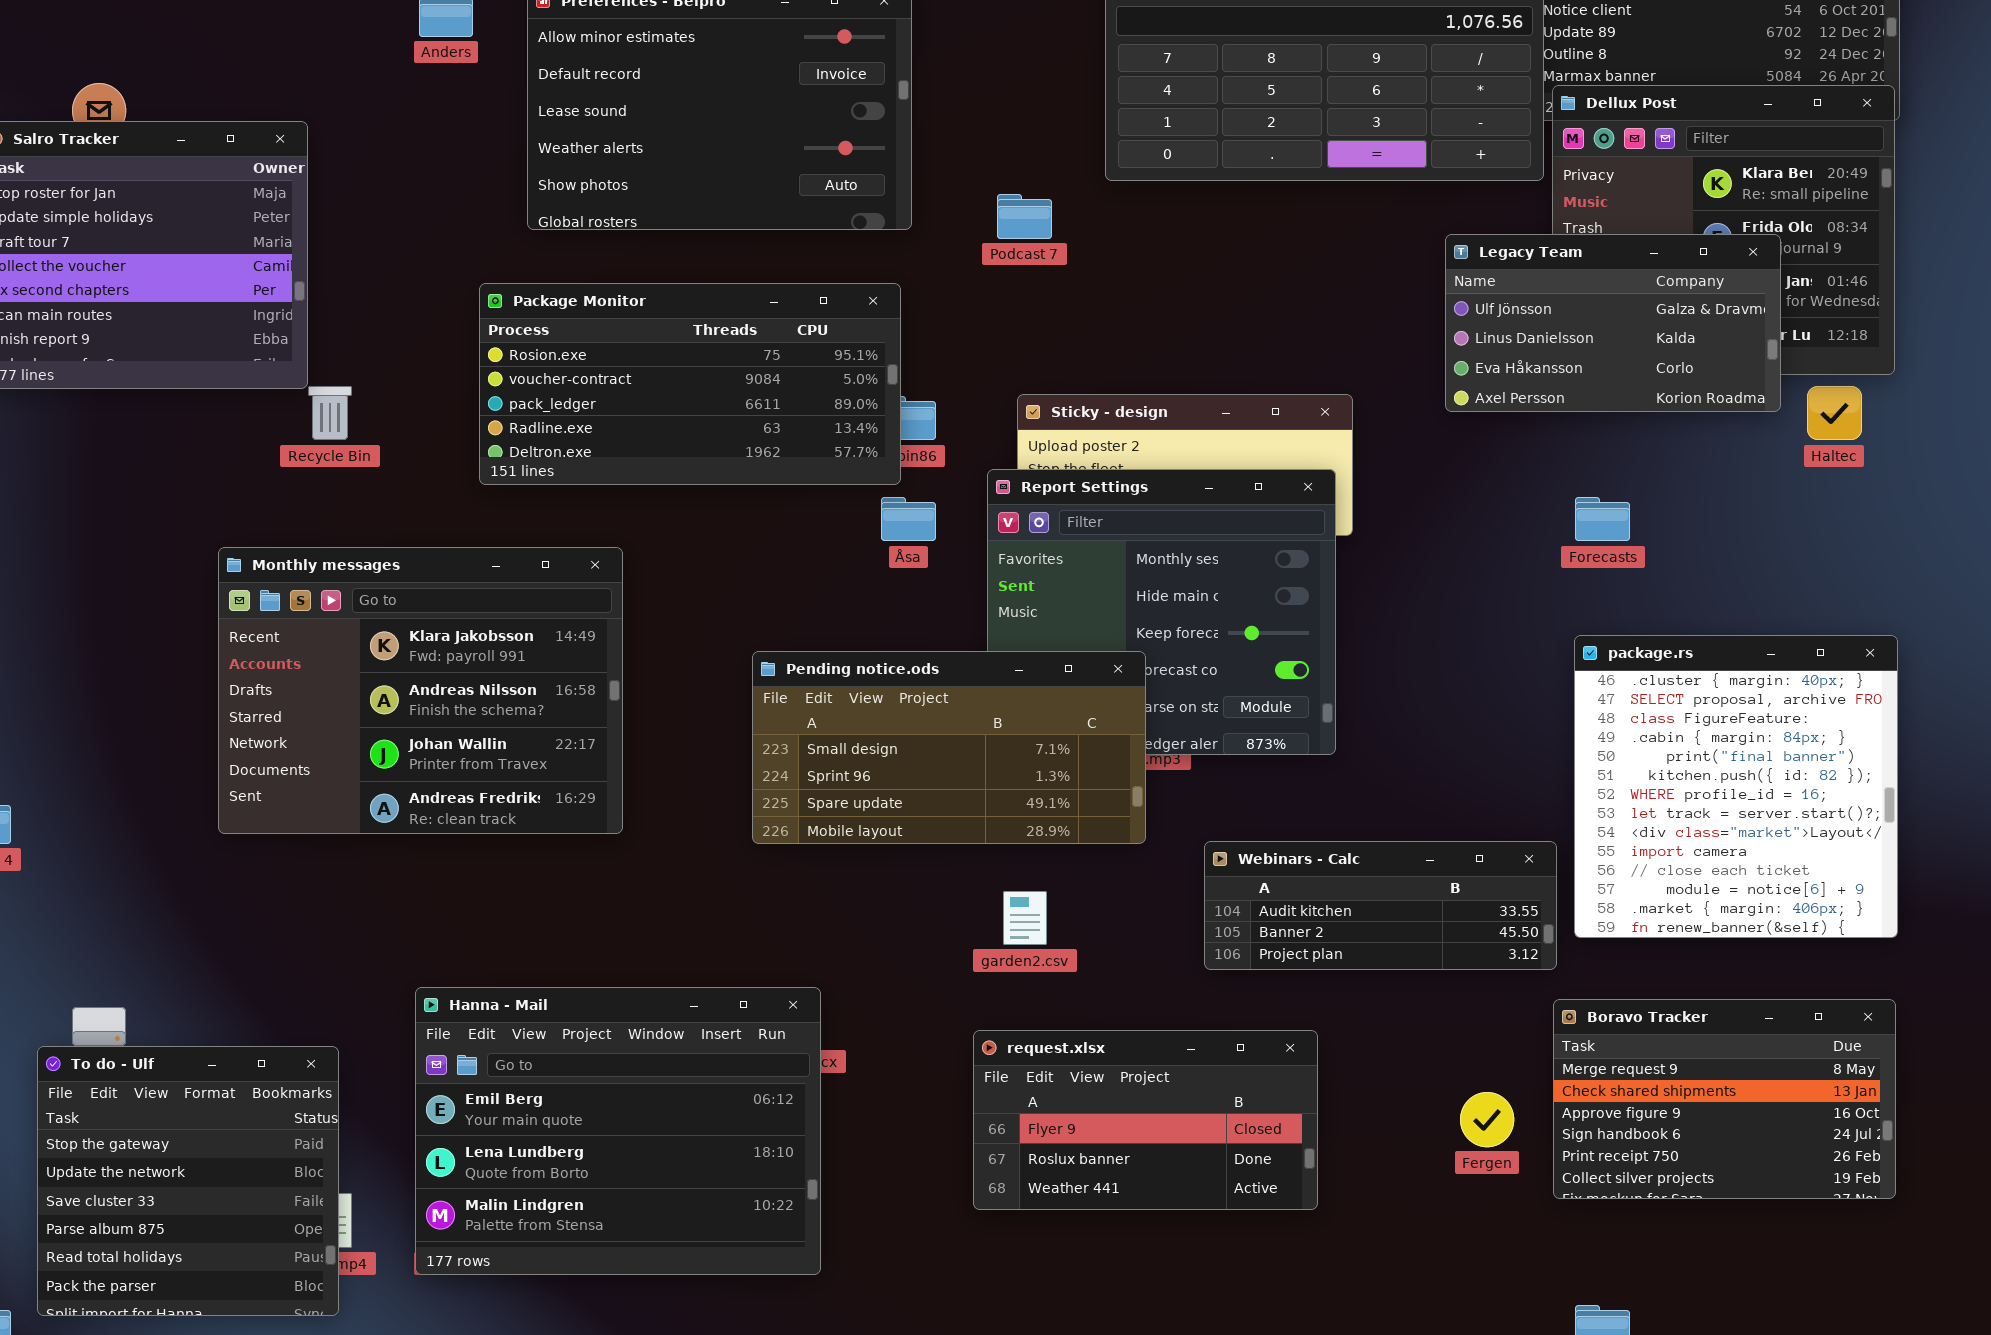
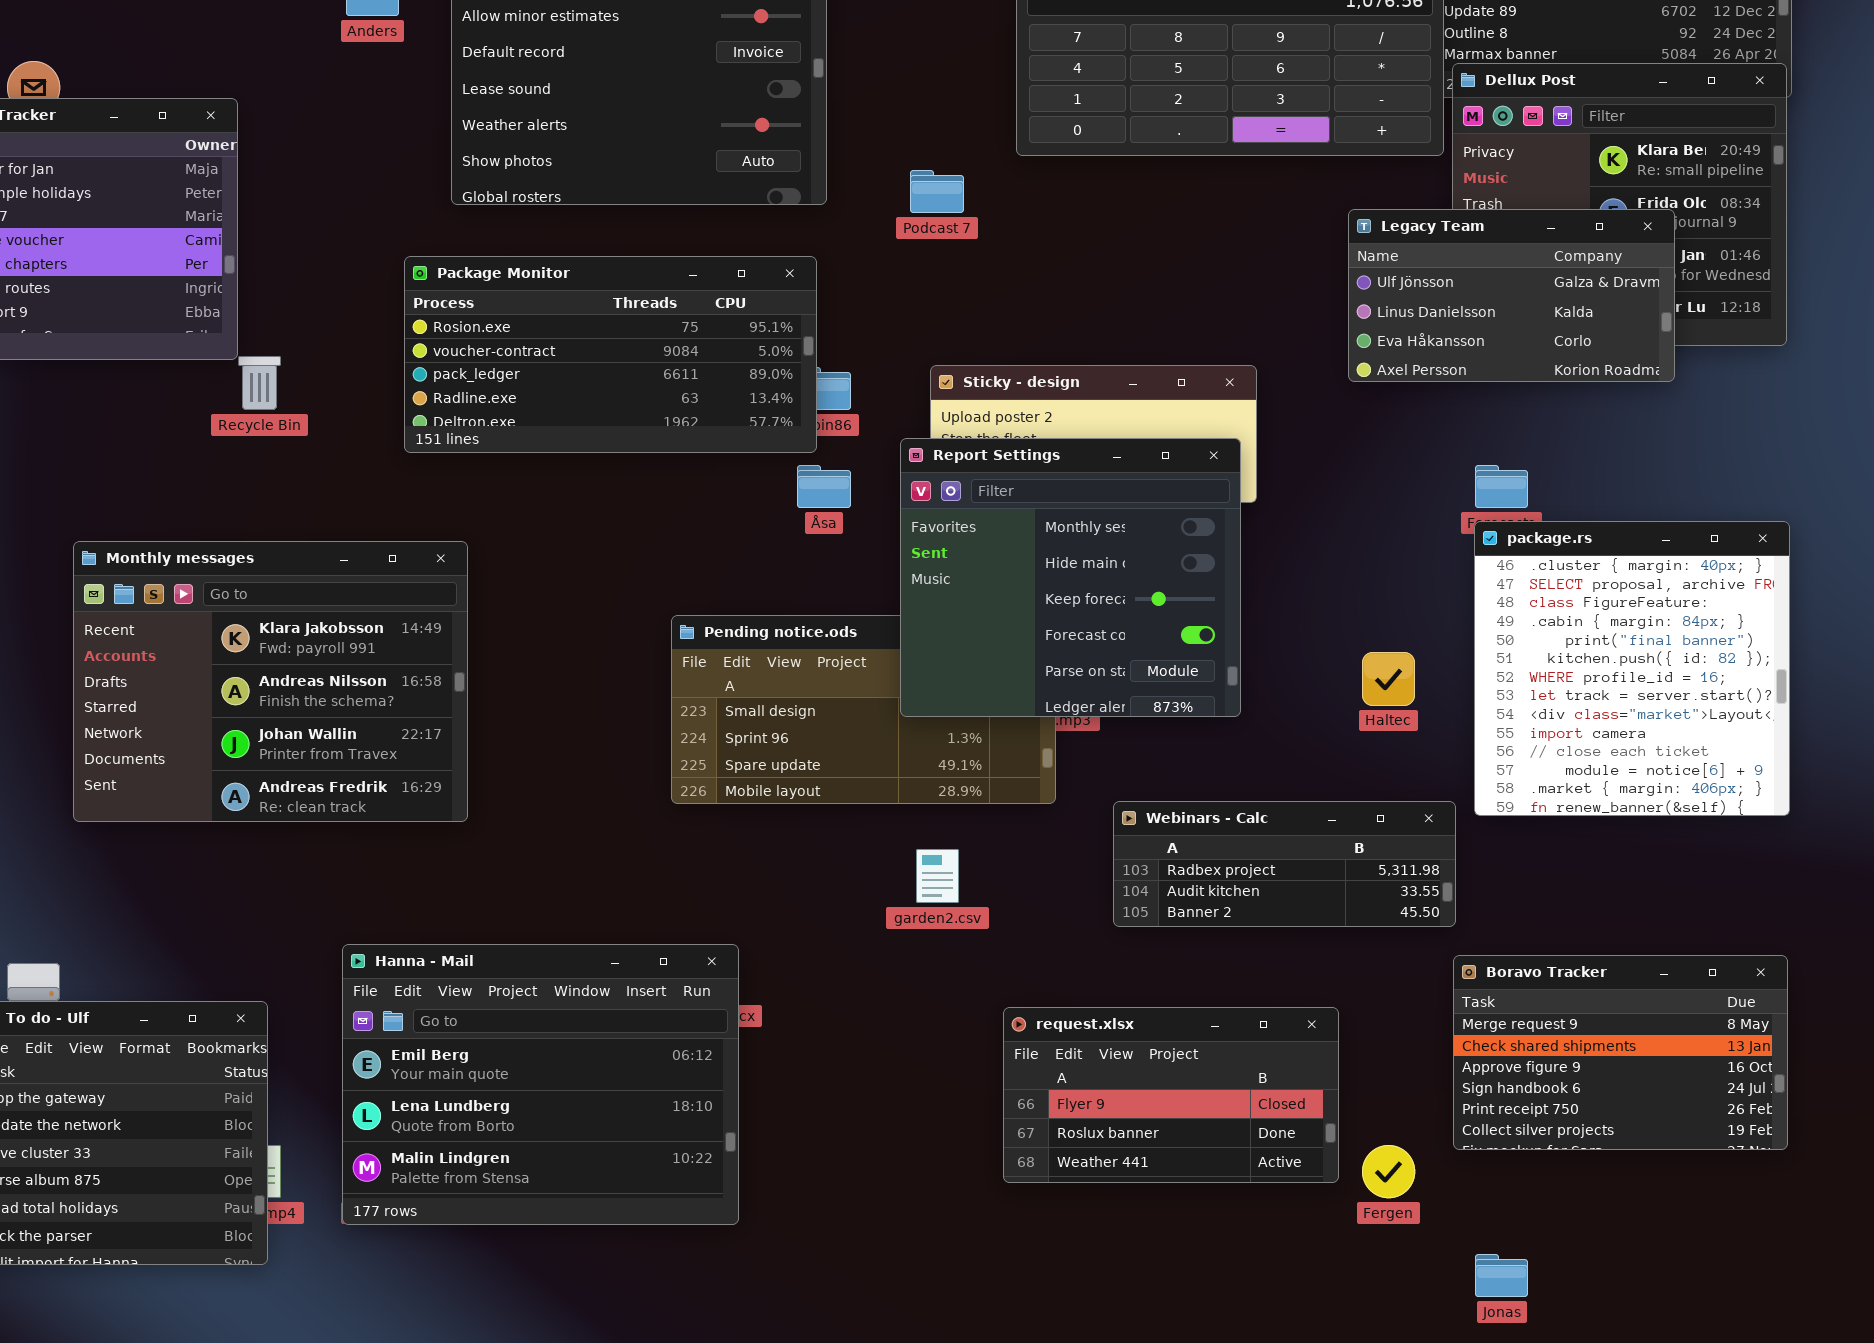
Haltec: [1807,386,1862,440] -> [1362,652,1415,706], moved
Report Settings: [987,469,1336,755] -> [900,438,1241,717], raised
Monthly messages: [218,547,623,834] -> [73,541,468,822], moved
package.rs: [1574,635,1898,938] -> [1474,521,1790,816], moved
Webinars - Calc: [1204,841,1557,970] -> [1113,801,1456,927], scrolled up 1 row
request.xlsx: [973,1030,1318,1210] -> [1003,1007,1339,1183], moved
Fergen: [1460,1092,1514,1147] -> [1362,1145,1415,1198], moved

